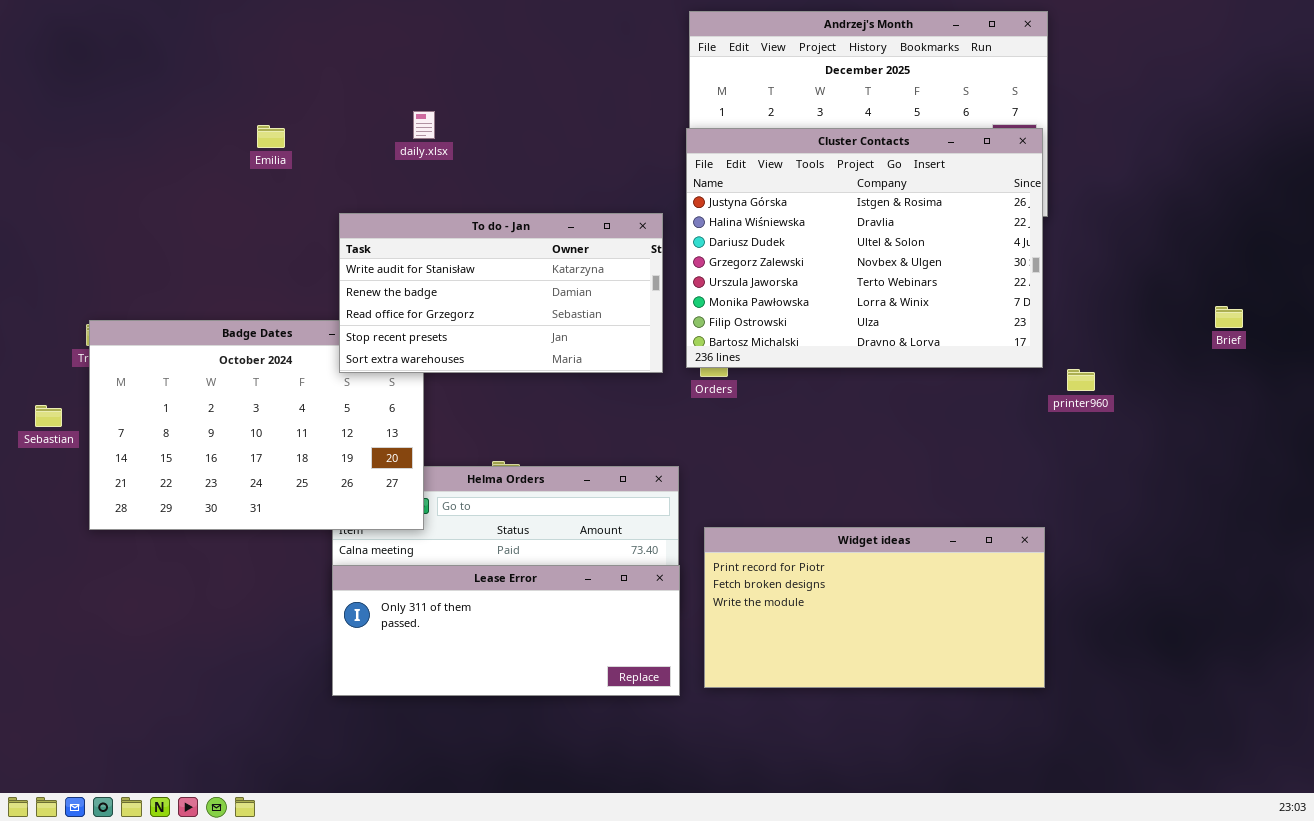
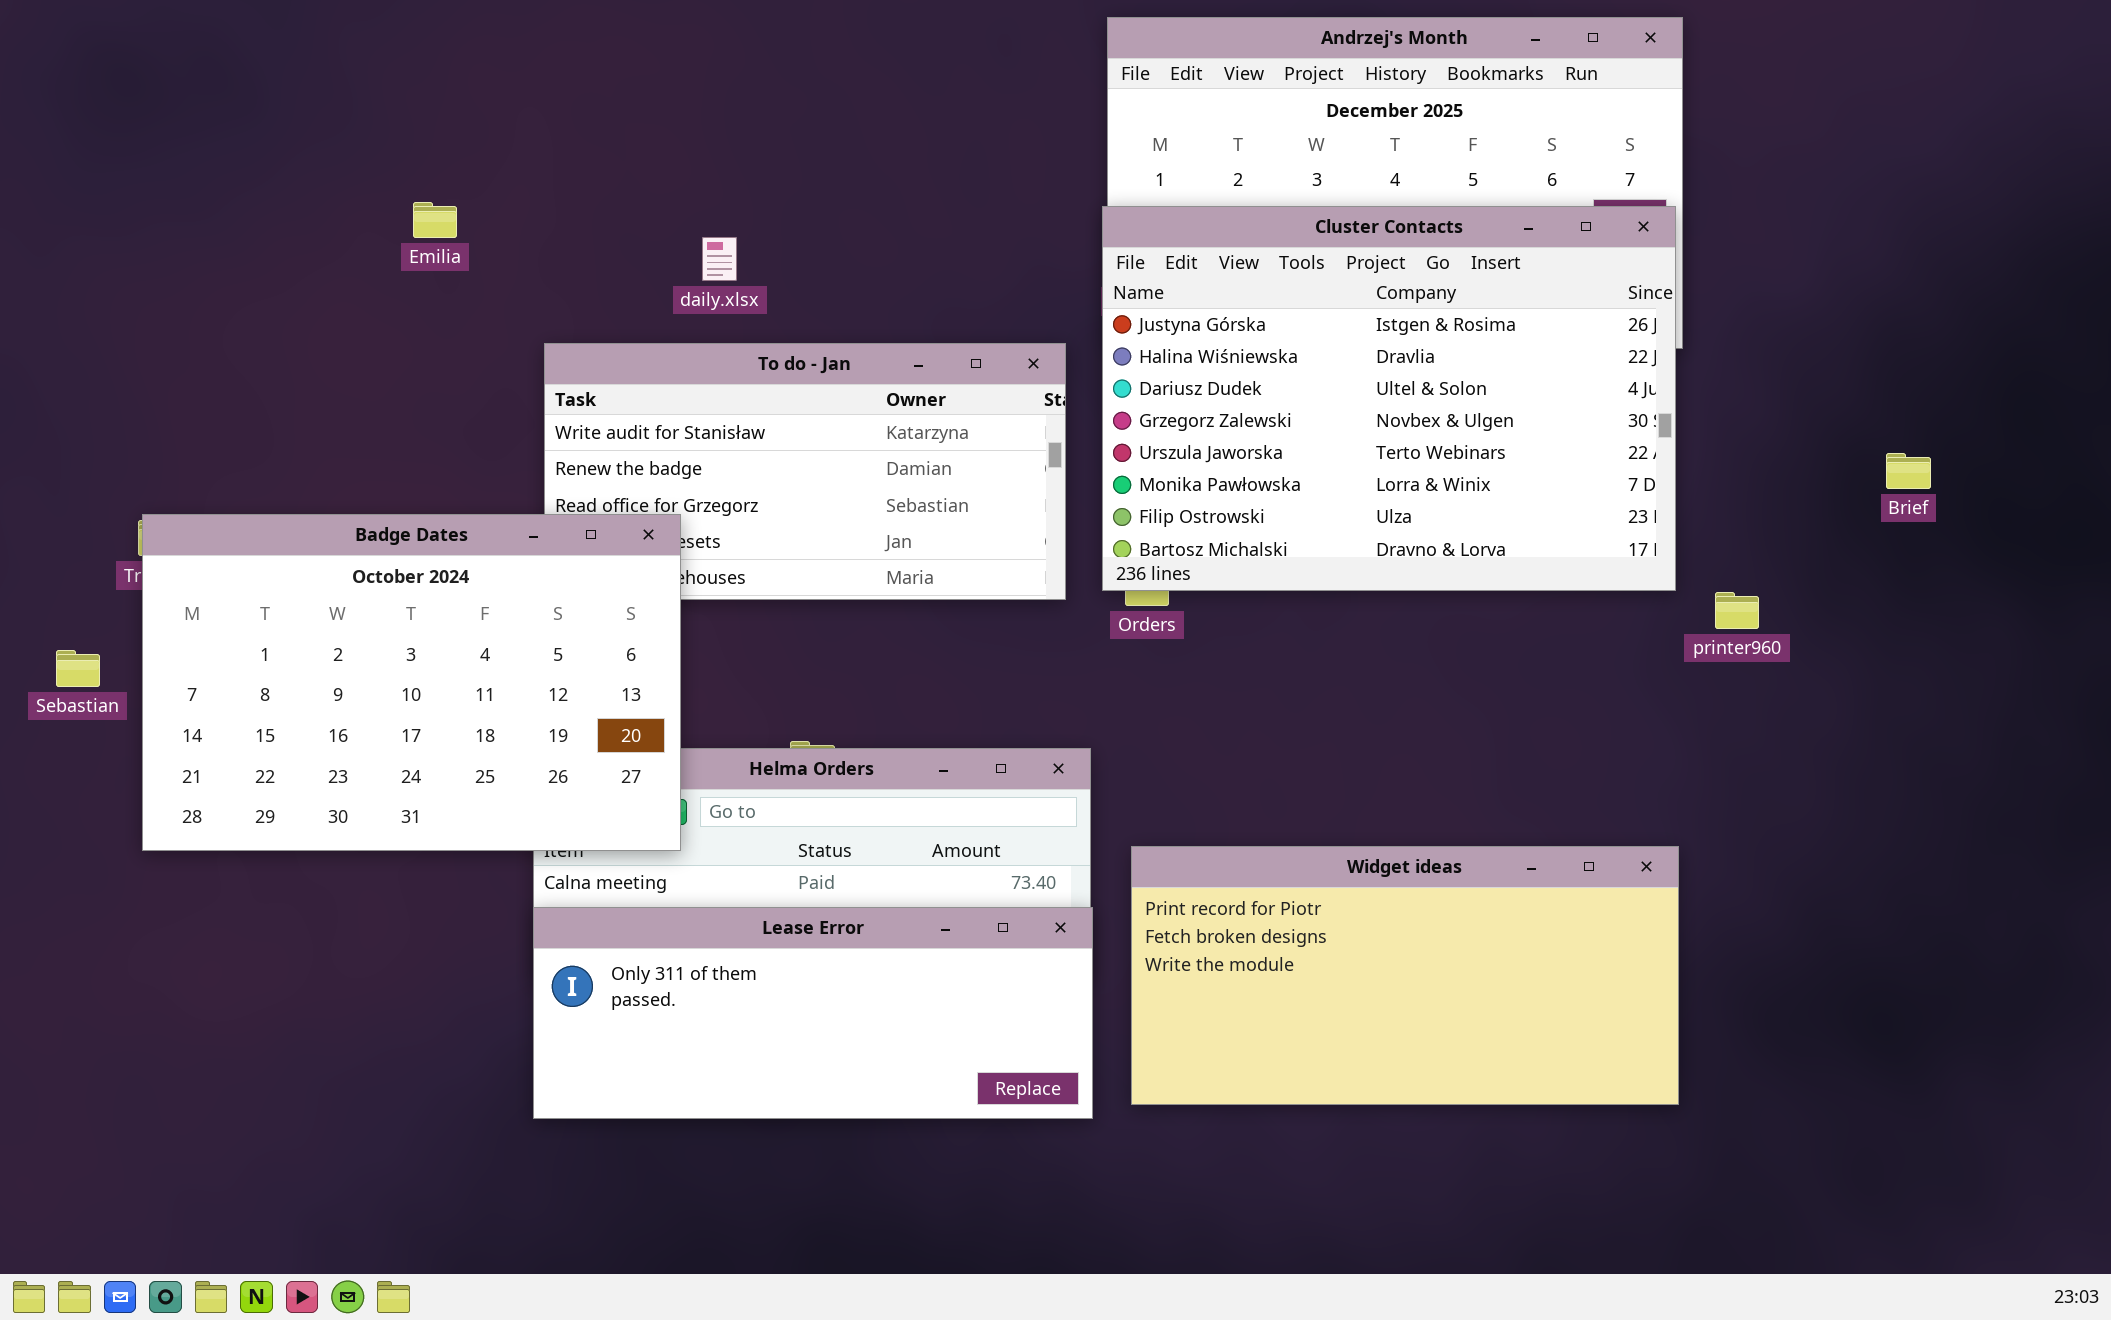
daily.xlsx: [413,111,435,139] -> [702,237,737,281], moved
Brief: [1215,306,1243,328] -> [1886,453,1931,489], moved
Badge Dates: [89,320,424,530] -> [142,514,681,851], raised

